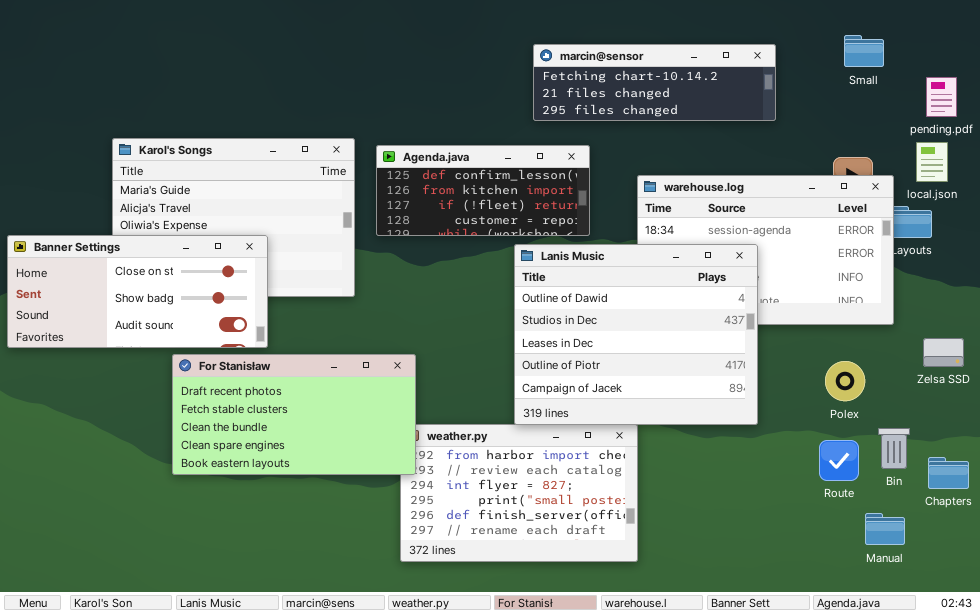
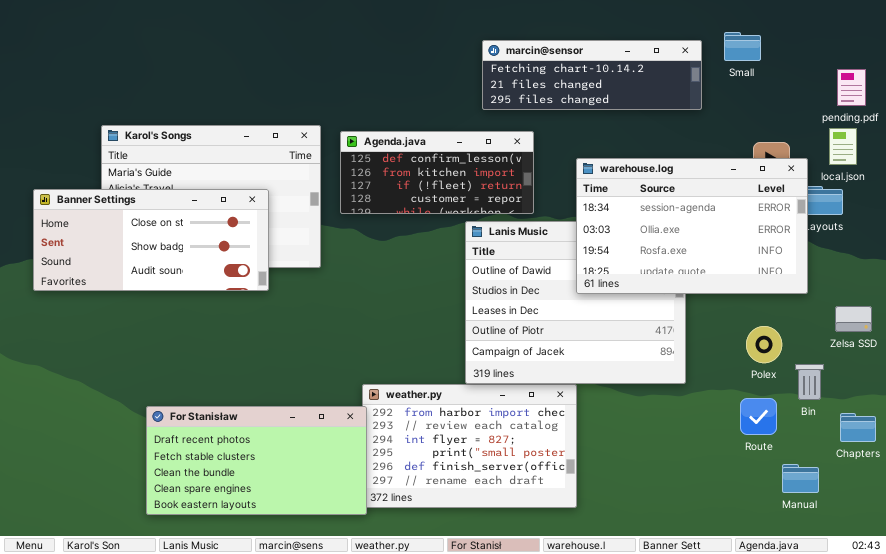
Small: [844,35,884,67] -> [724,32,761,61], moved
warehouse.log: [637,175,894,325] -> [576,158,808,294], raised
Banner Settings: [7,235,268,348] -> [33,189,269,291], moved
For Stanisław: [172,354,416,475] -> [146,406,367,515], moved
Bin: [878,428,910,469] -> [795,364,824,400], moved

